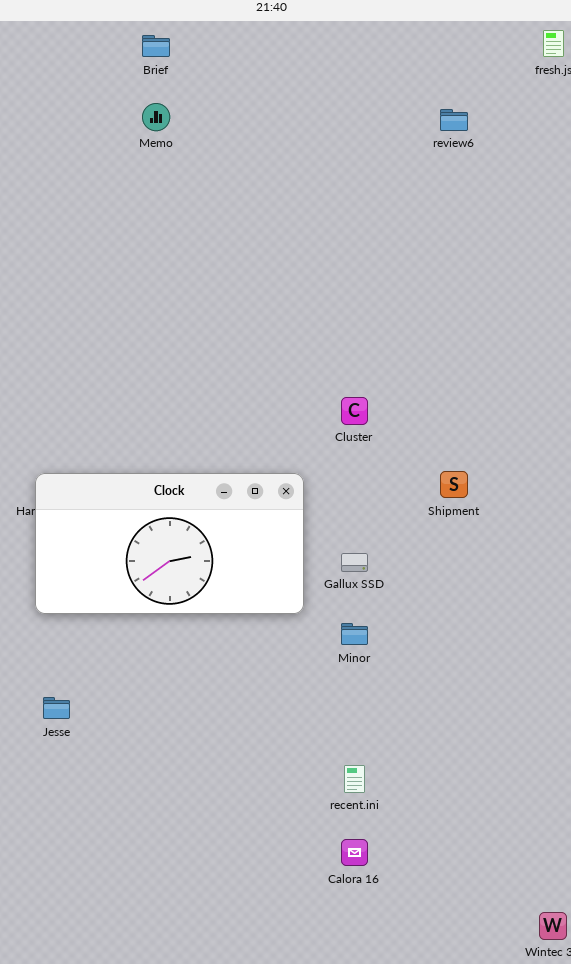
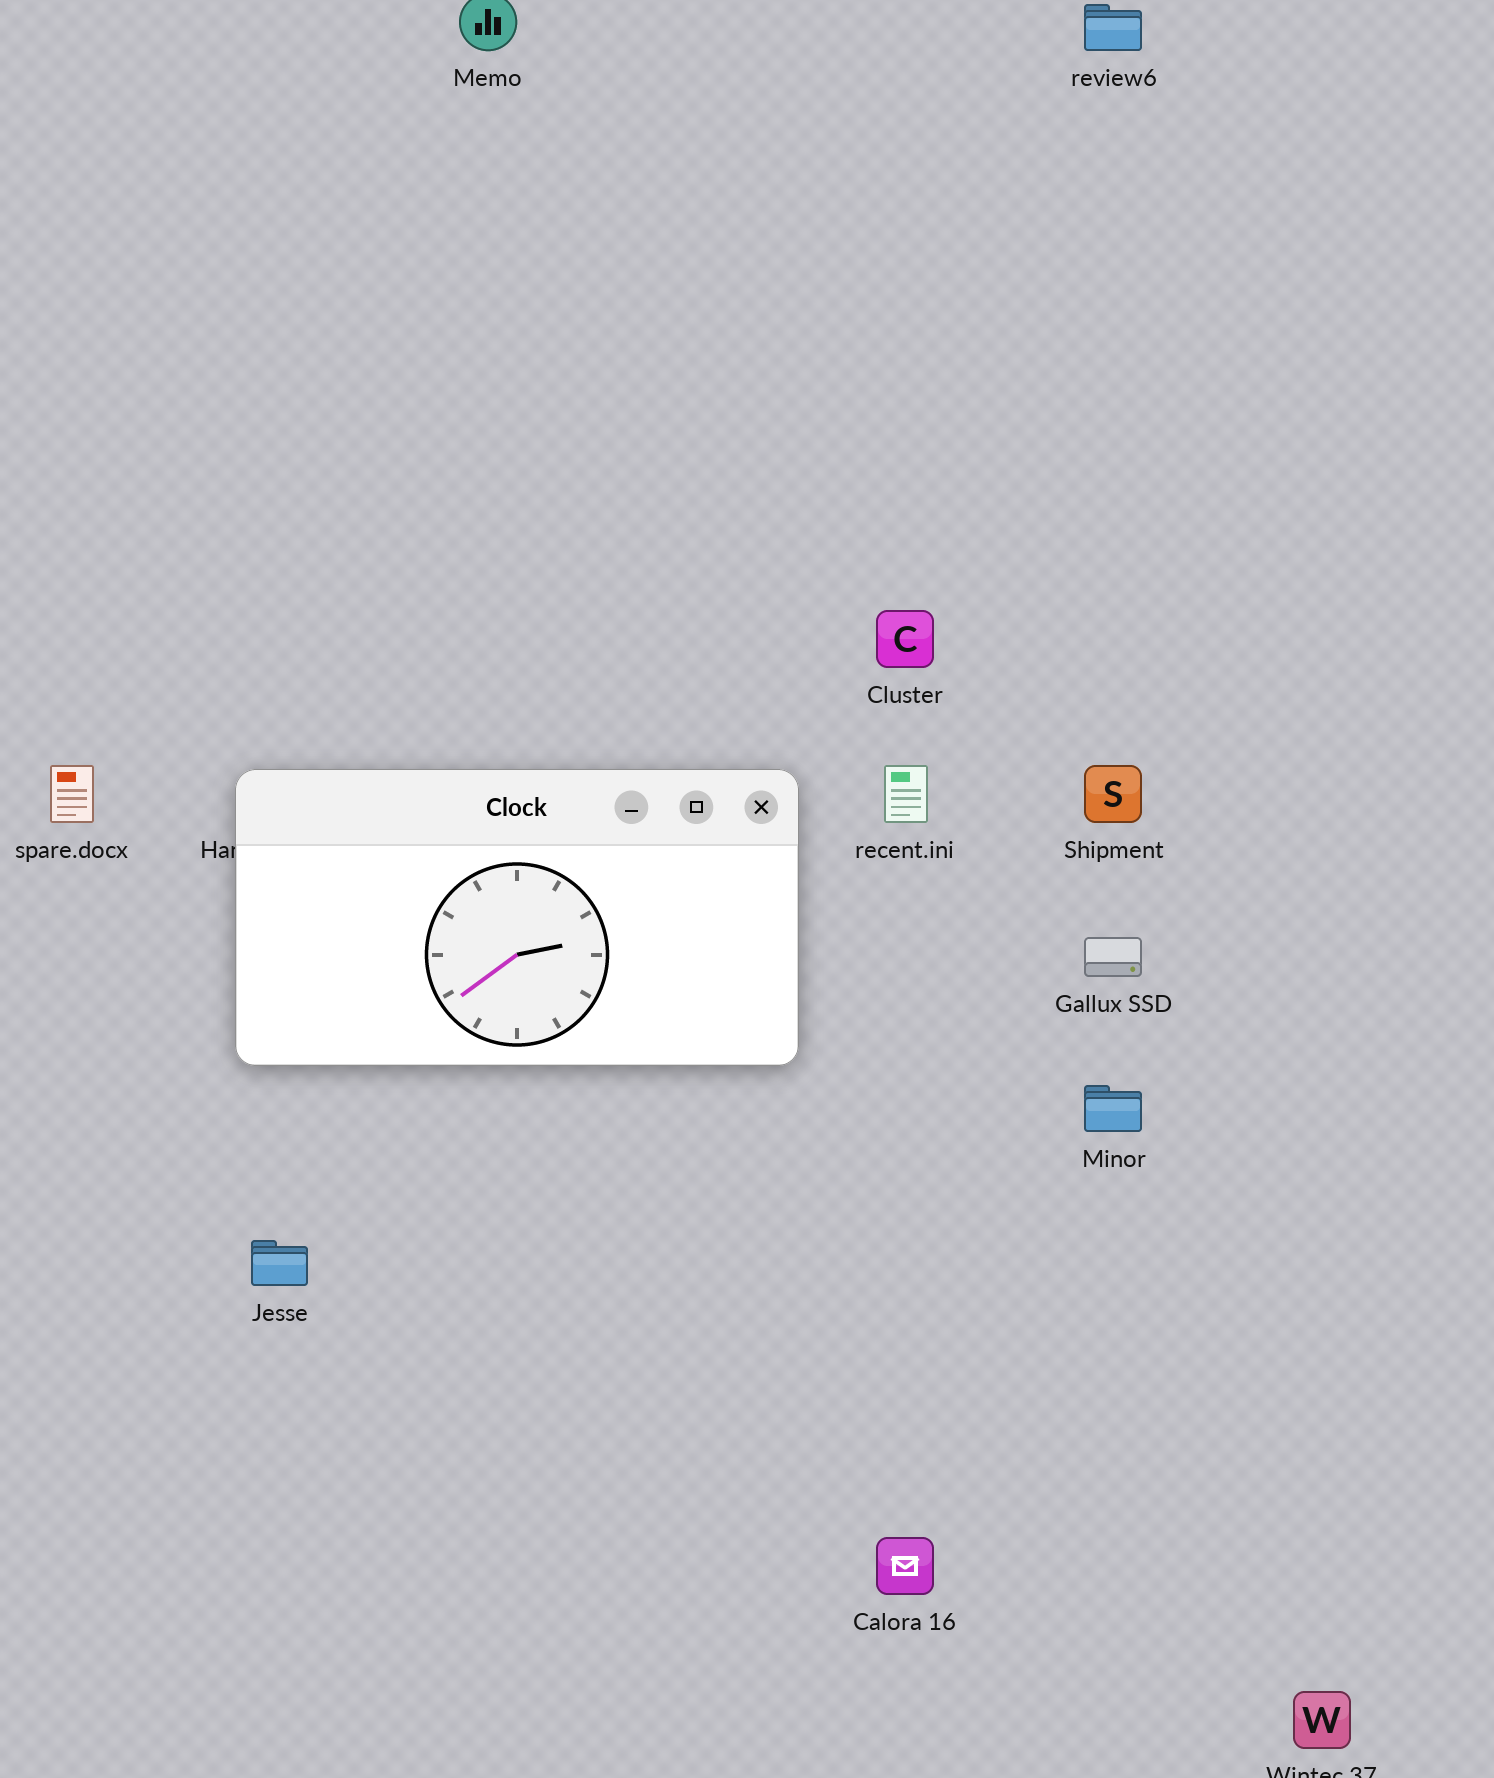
Gallux SSD: [341,553,368,572] -> [1084,937,1142,977], moved
Minor: [341,623,368,645] -> [1084,1085,1142,1132], moved
recent.ini: [344,765,365,793] -> [884,765,928,823], moved

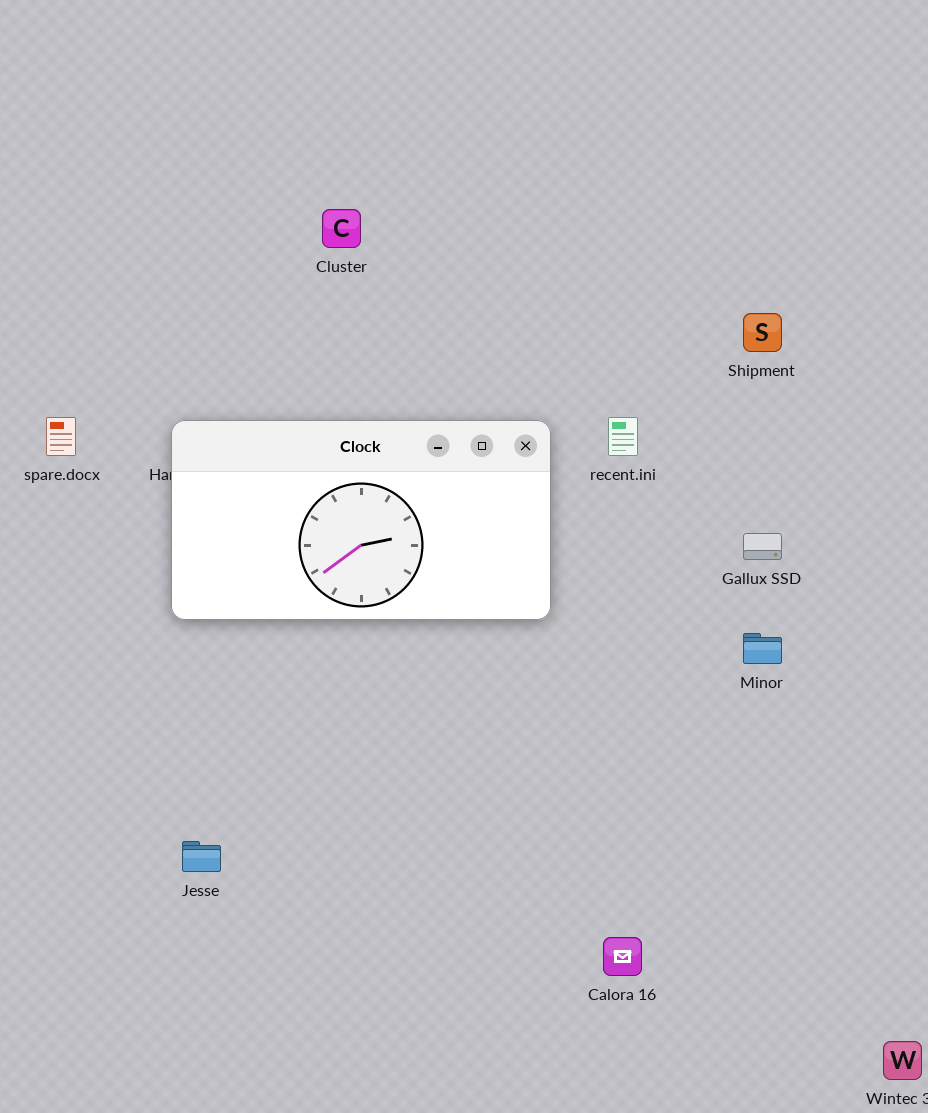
Cluster: [876,610,934,668] -> [322,209,361,248], moved
Shipment: [1084,765,1142,823] -> [743,313,782,352], moved
Jesse: [251,1240,308,1286] -> [182,841,221,872], moved

